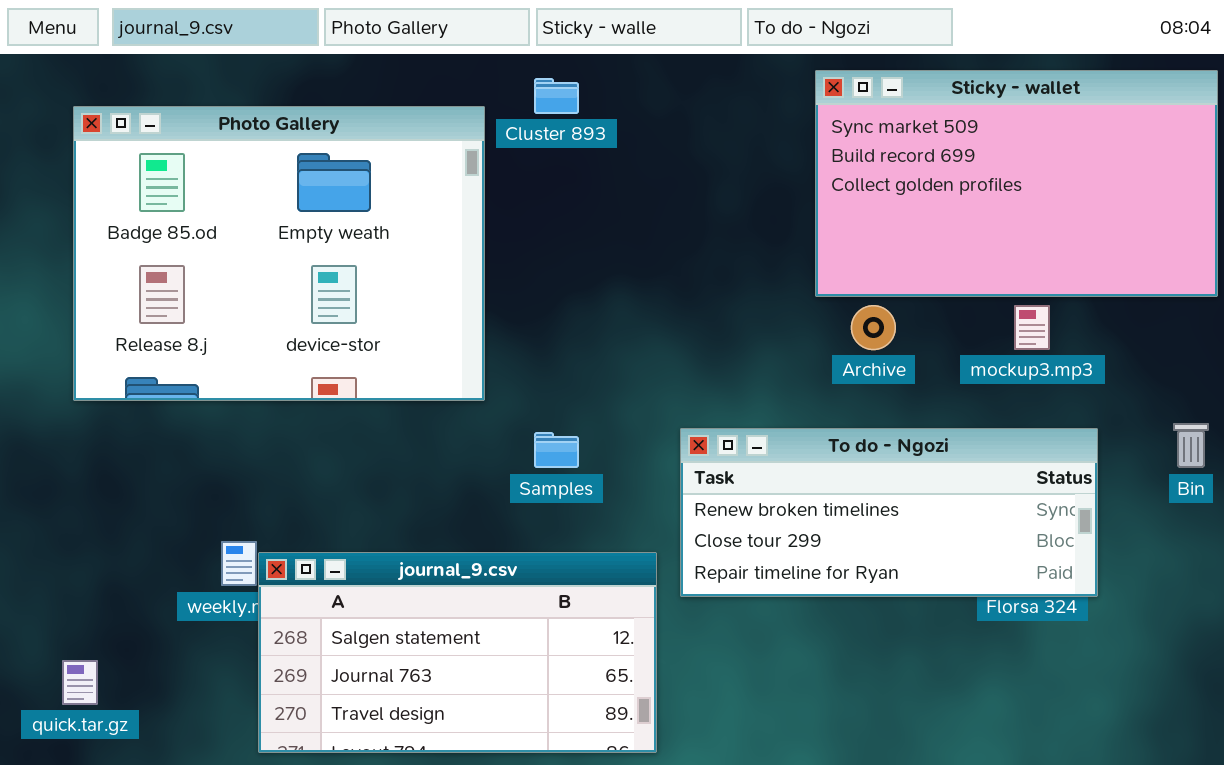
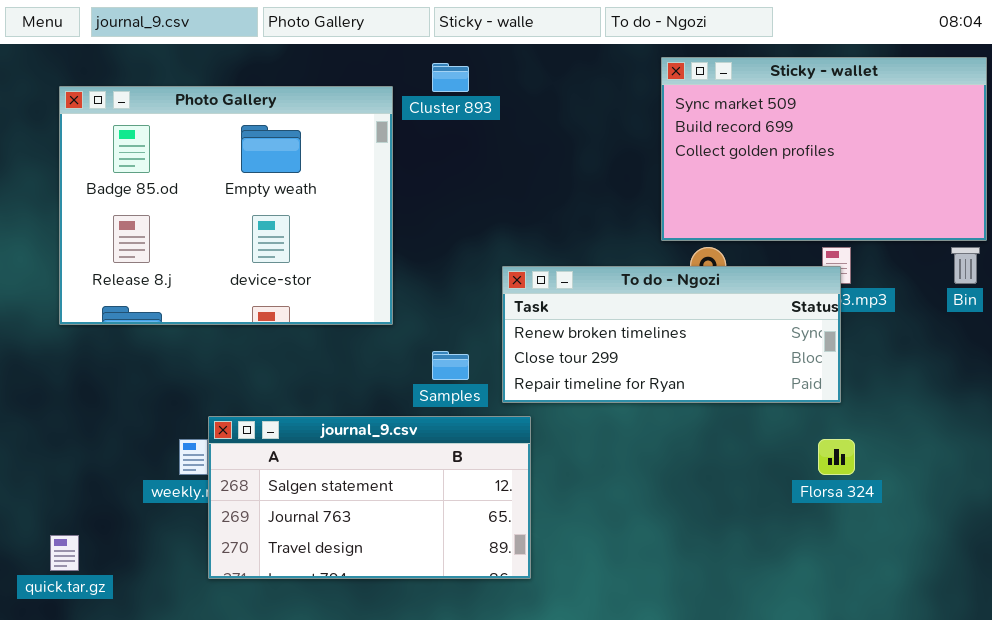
Bin: [1173,423,1209,468] -> [951,247,980,284], moved
To do - Ngozi: [680,428,1098,597] -> [502,266,841,403], moved
journal_9.csv: [258,552,657,753] -> [208,416,531,579], moved

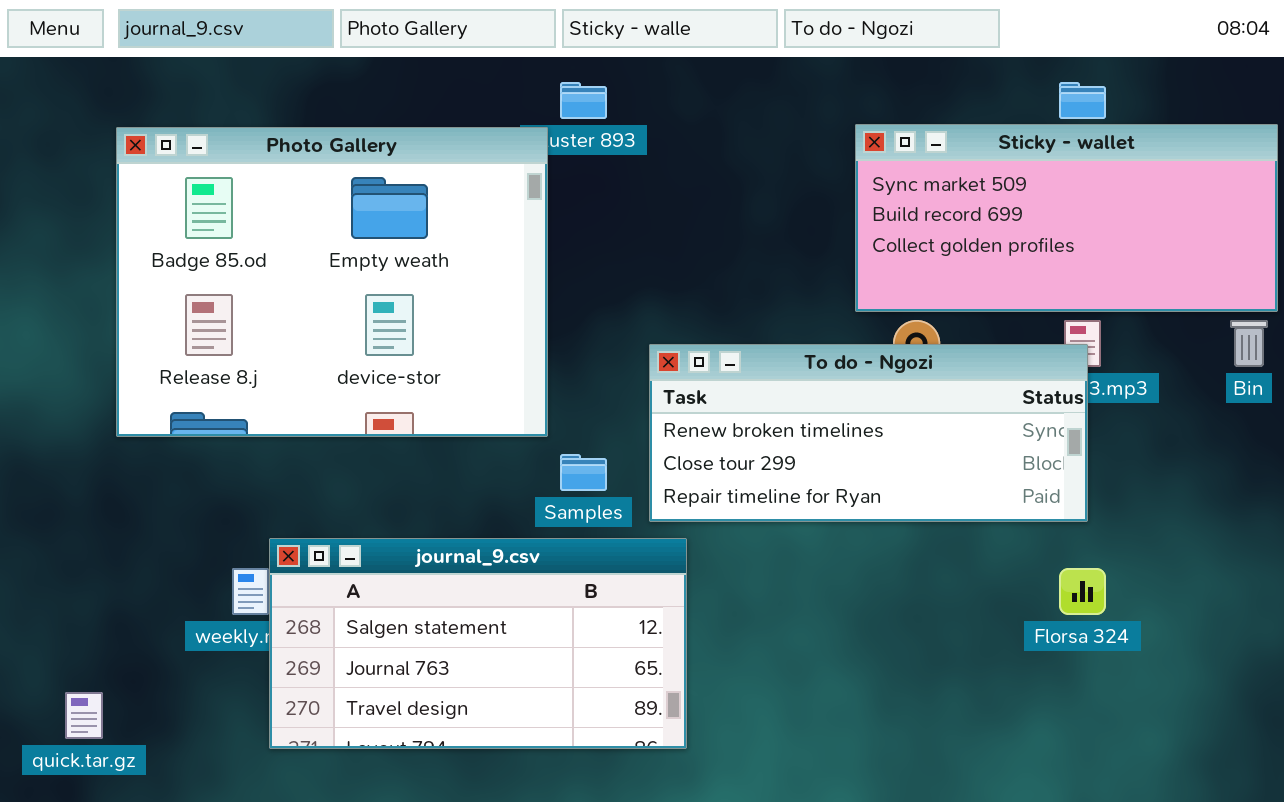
Sticky - wallet: [661,57,987,241] -> [855,124,1278,312], resized
Photo Gallery: [59,86,393,325] -> [116,127,548,437], moved

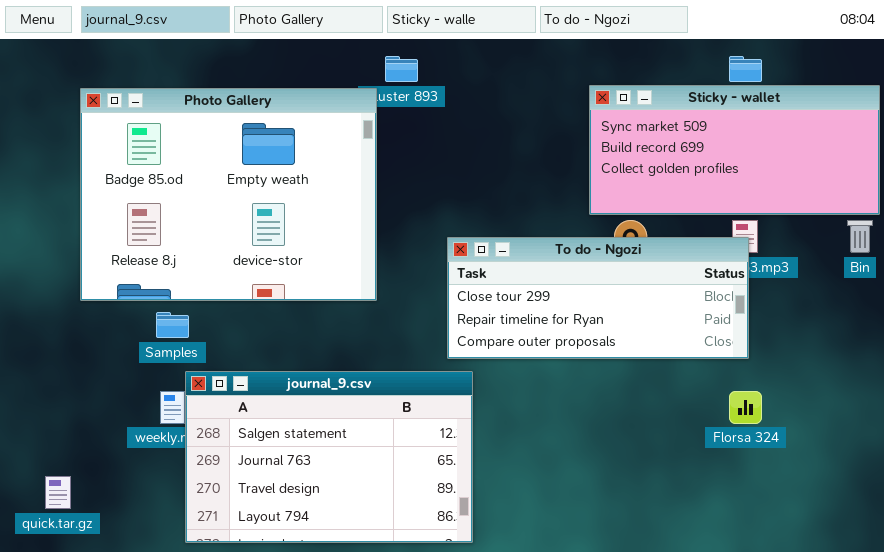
To do - Ngozi: [649,344,1088,522] -> [447,237,749,359], scrolled down 1 row
Samples: [560,454,607,491] -> [156,312,189,338], moved
journal_9.csv: [269,538,687,749] -> [185,371,473,543], resized

